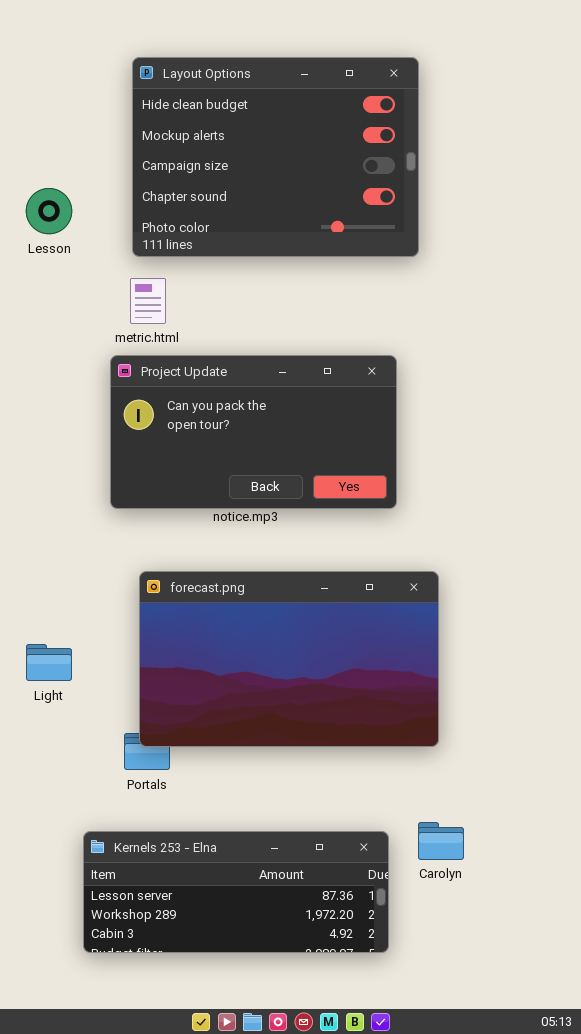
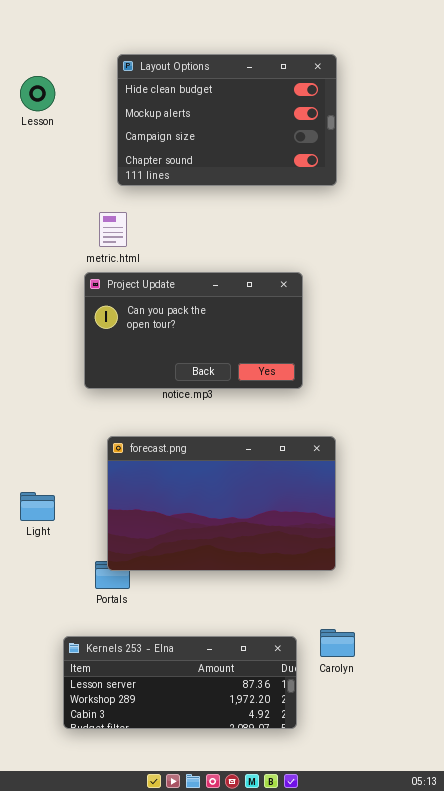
Layout Options: [132,57,419,257] -> [117,54,337,186], moved, resized
Lesson: [26,188,72,234] -> [20,76,55,111], moved

